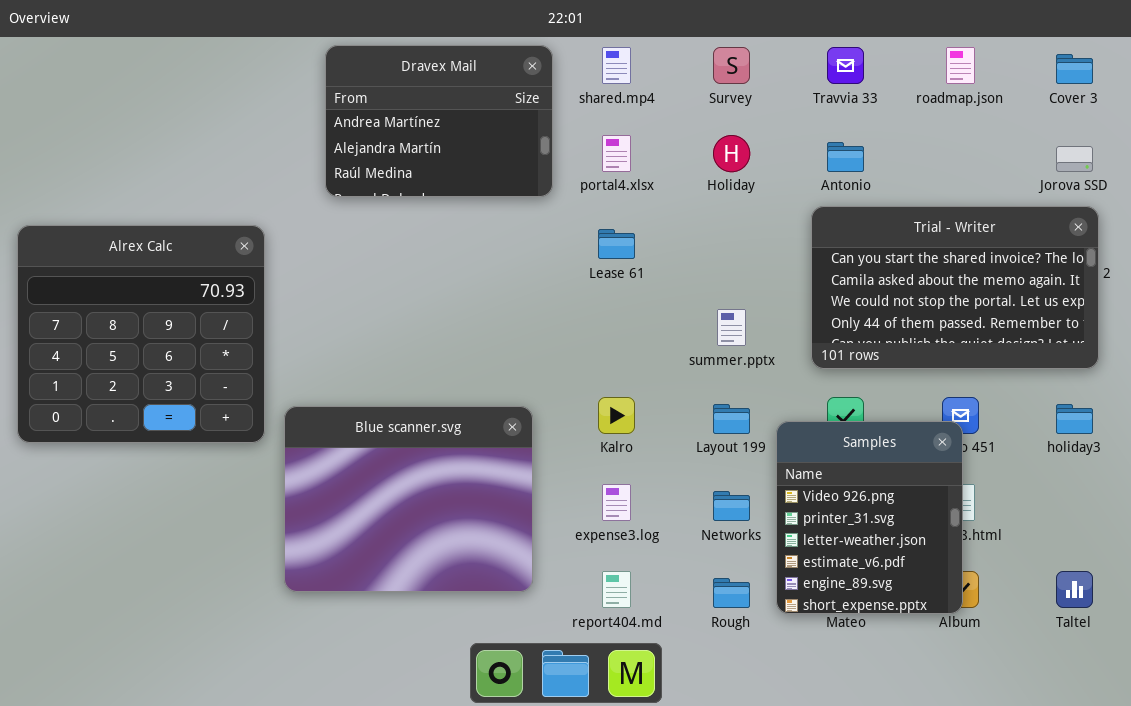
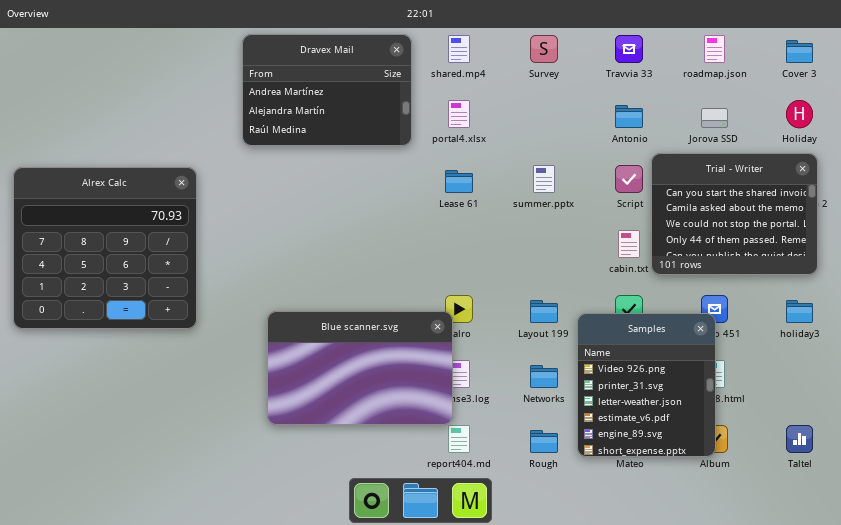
Holiday: [713,135,750,172] -> [786,100,813,128], moved
Jorova SSD: [1056,146,1093,172] -> [701,108,728,128], moved
Trial - Writer: [811,206,1099,369] -> [651,153,818,275], resized
summer.pptx: [717,309,746,346] -> [533,165,555,193], moved
Blue scanner.svg: [284,406,533,592] -> [267,311,453,425], moved, resized

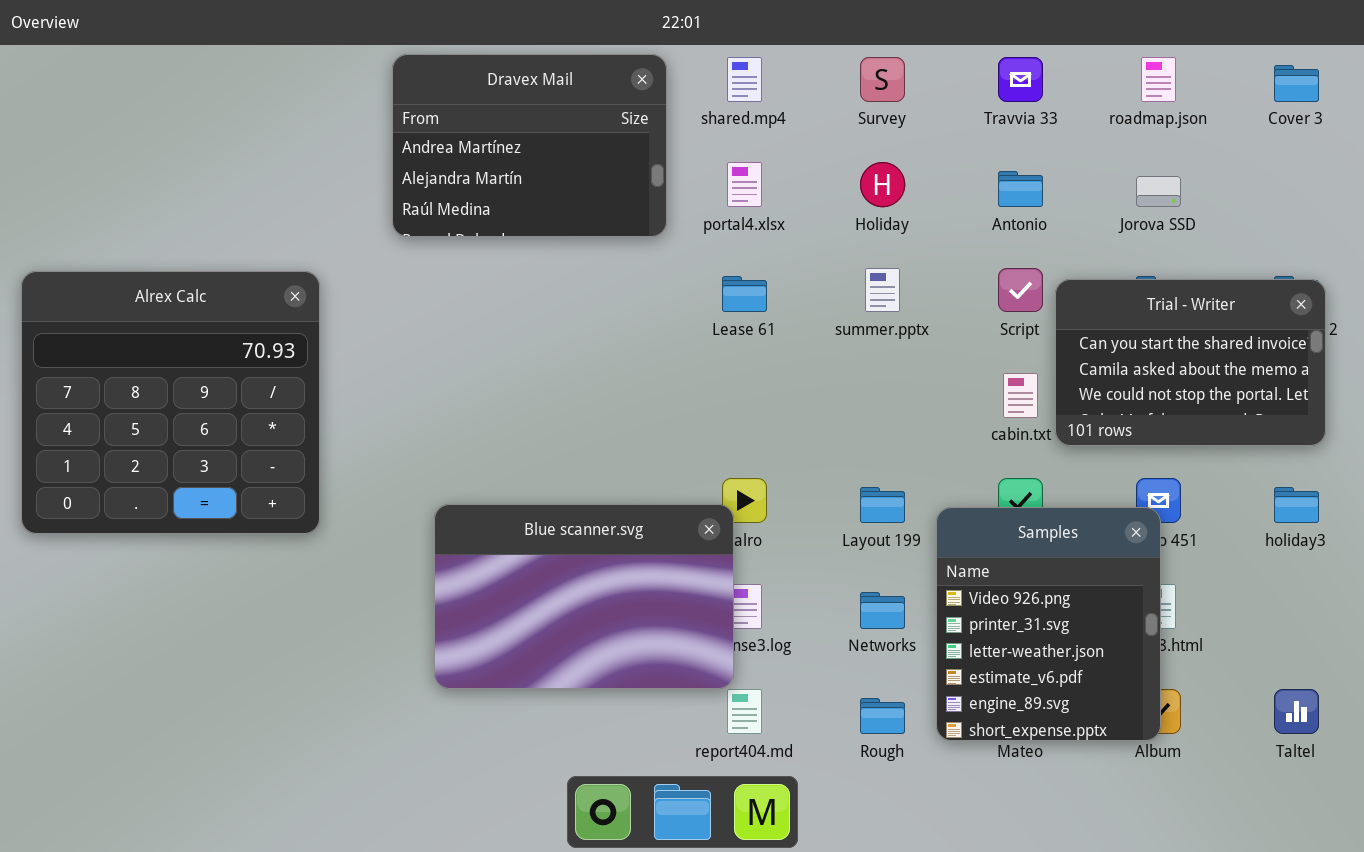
Holiday: [786,100,813,128] -> [860,162,905,207], moved
Trial - Writer: [651,153,818,275] -> [1055,279,1326,446], resized

